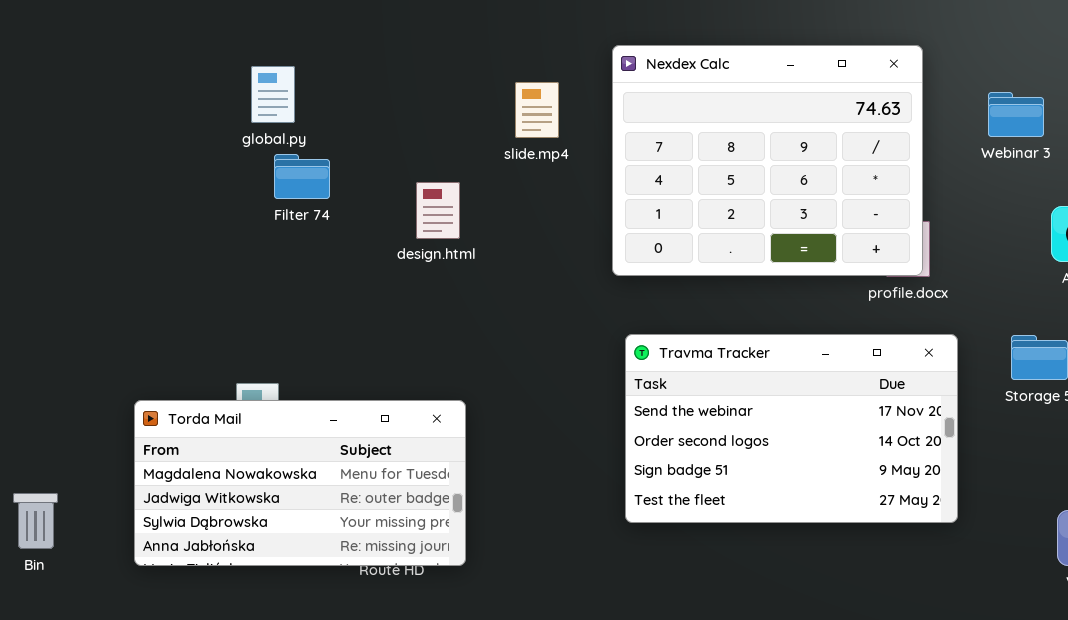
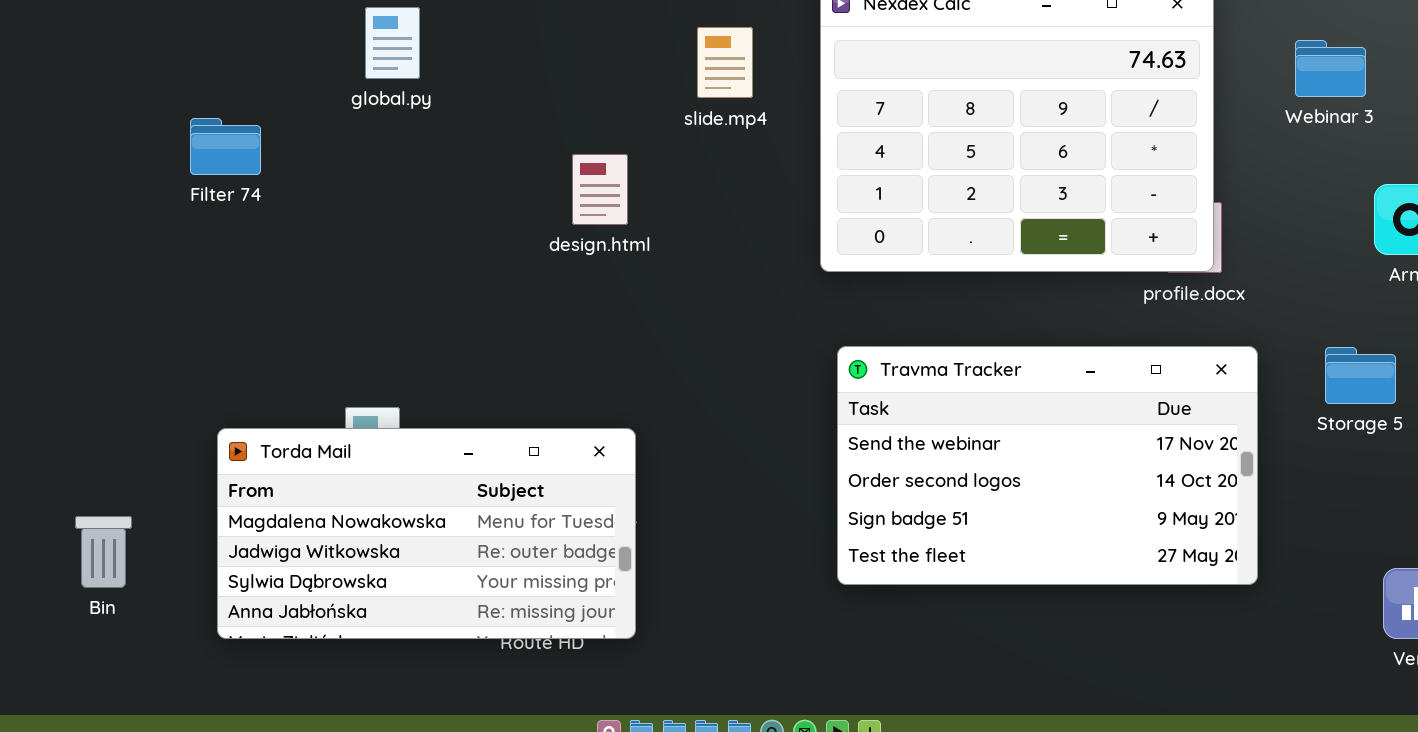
Filter 74: [274,154,330,199] -> [190,118,261,175], moved
Bin: [13,493,58,549] -> [75,516,132,588], moved

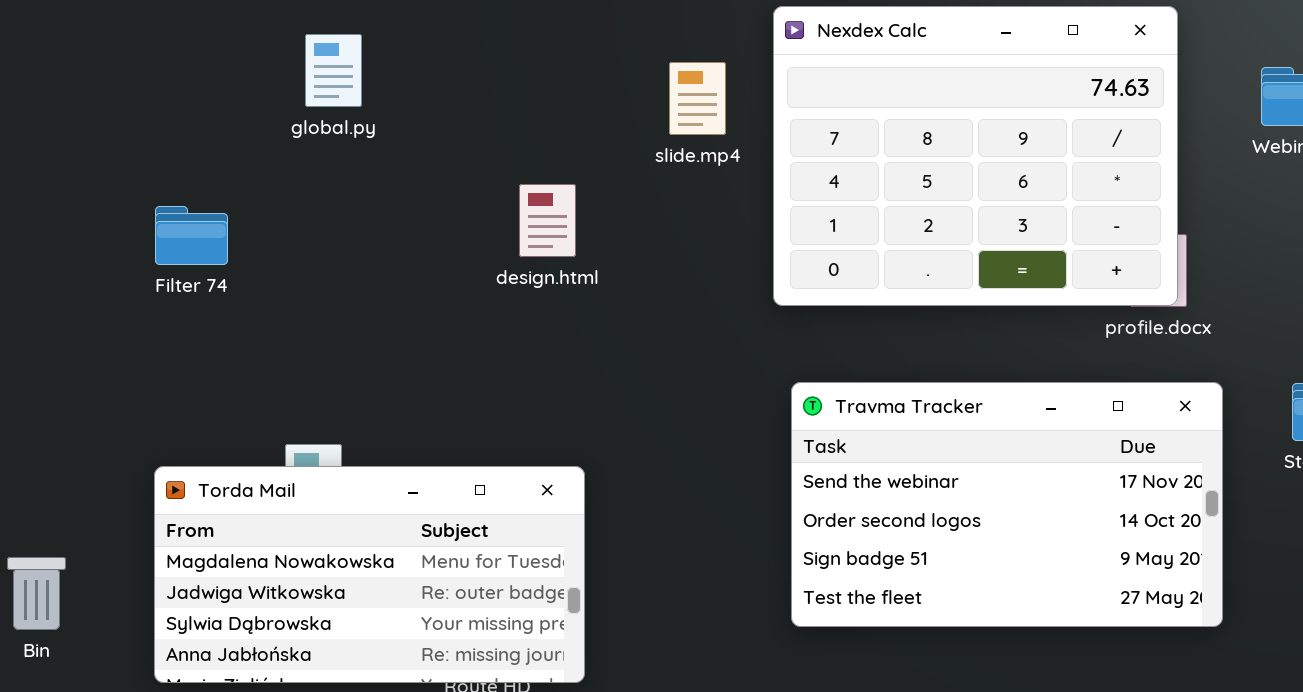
slide.mp4: [697,27,753,98] -> [669,62,726,135], moved
Filter 74: [190,118,261,175] -> [155,206,228,265], moved

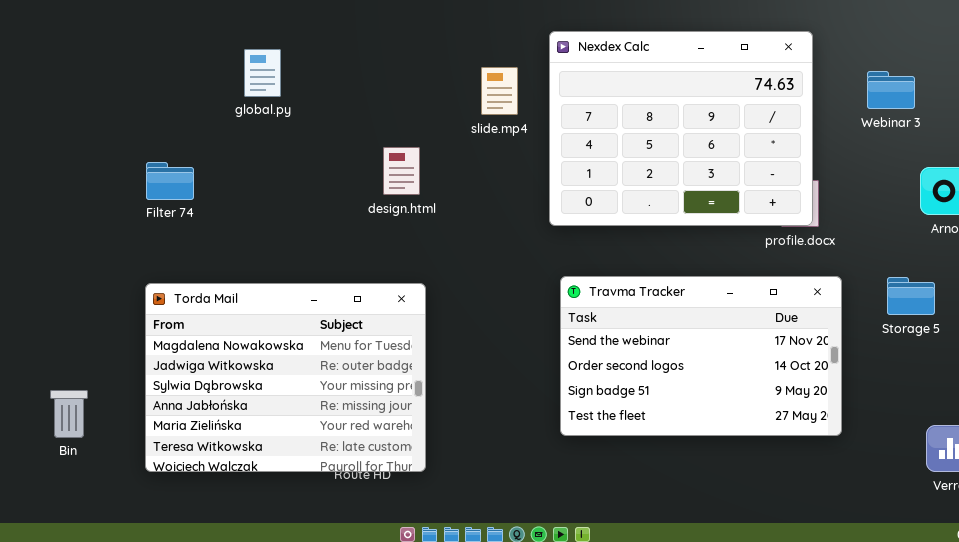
Torda Mail: [154,466,585,683] -> [145,283,426,472], resized

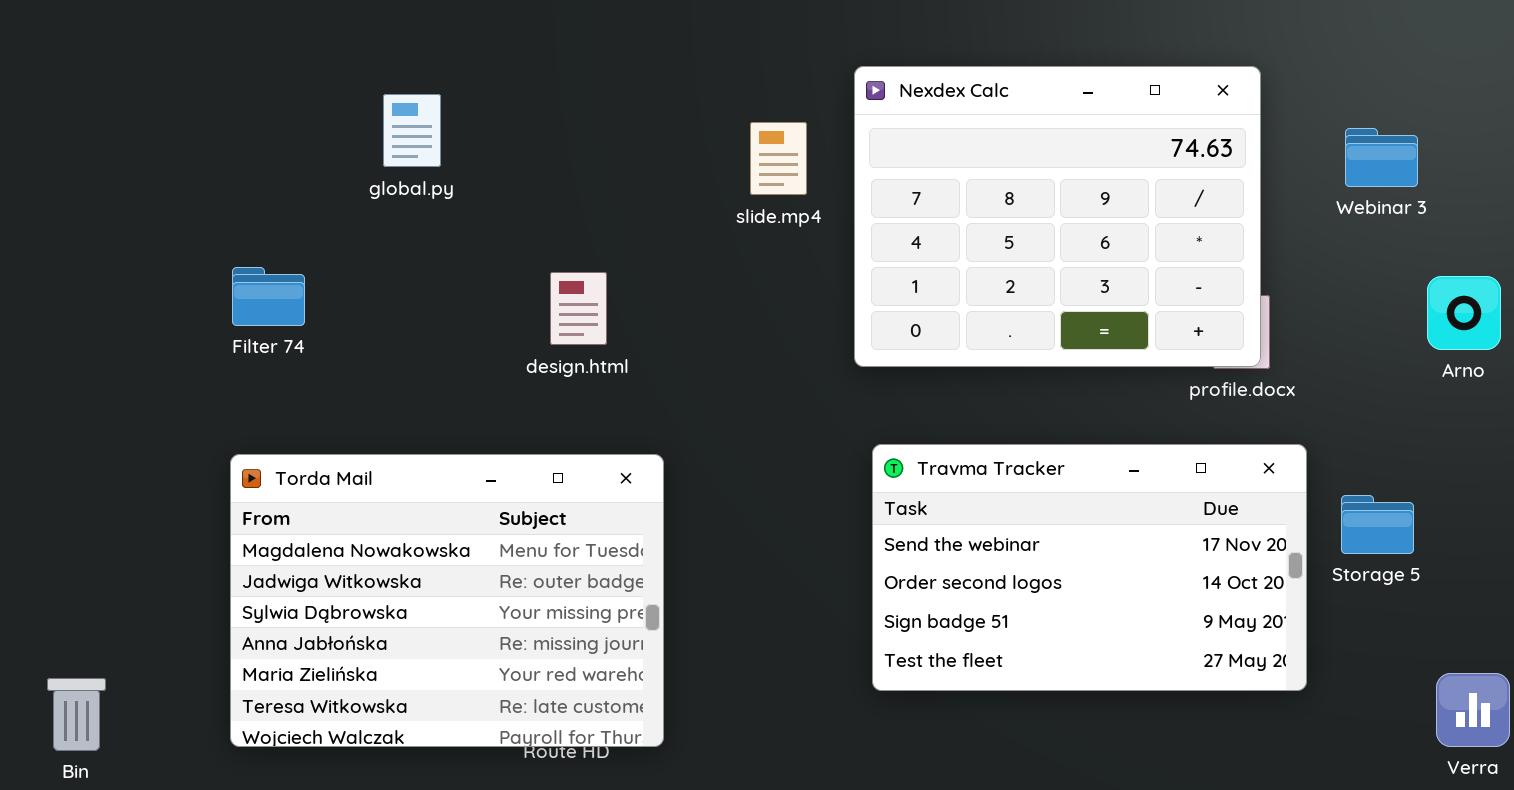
design.html: [383,147,420,195] -> [550,272,607,345], moved
Storage 5: [887,277,935,315] -> [1341,495,1414,554], moved
Bin: [50,390,88,438] -> [47,678,106,751], moved

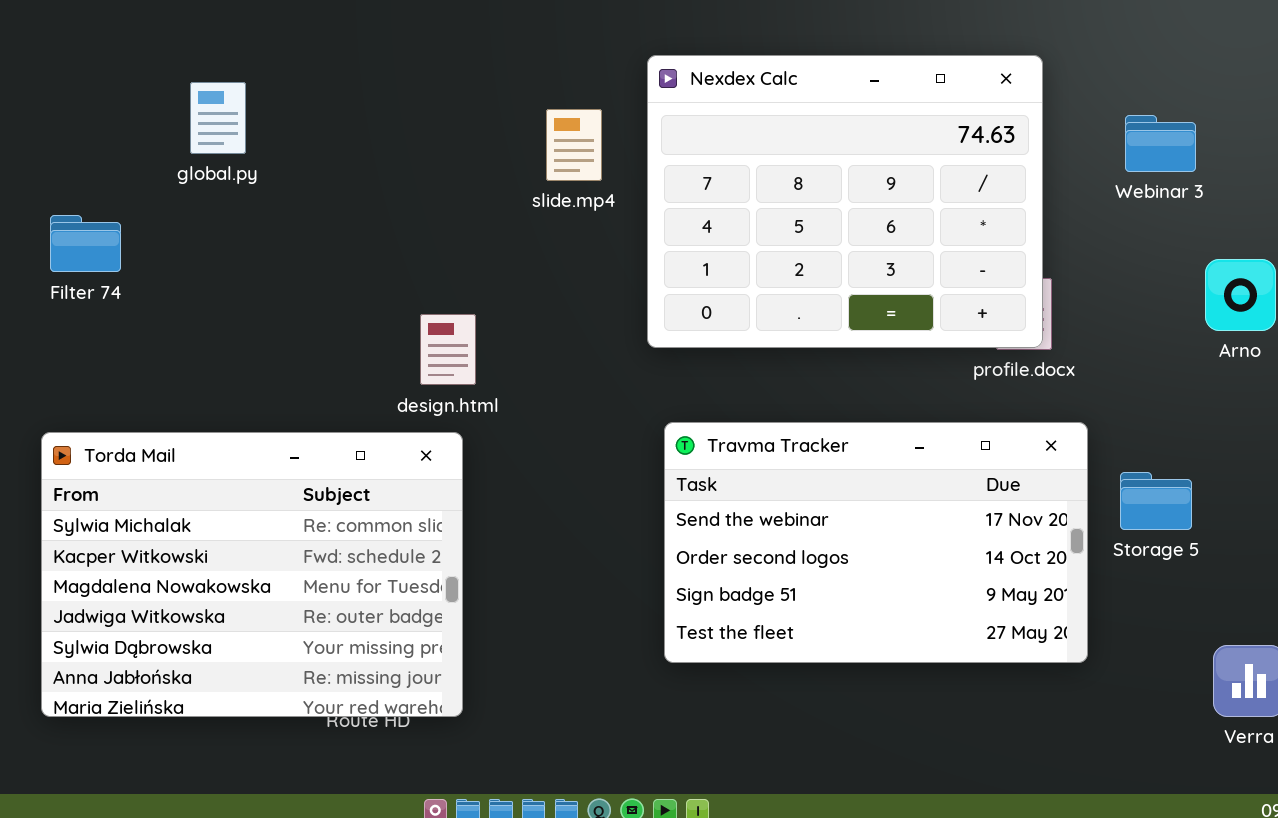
Filter 74: [232,267,305,326] -> [50,215,121,272], moved
design.html: [550,272,607,345] -> [420,314,476,385], moved
Torda Mail: [230,454,664,747] -> [41,432,463,717], scrolled up 2 rows

